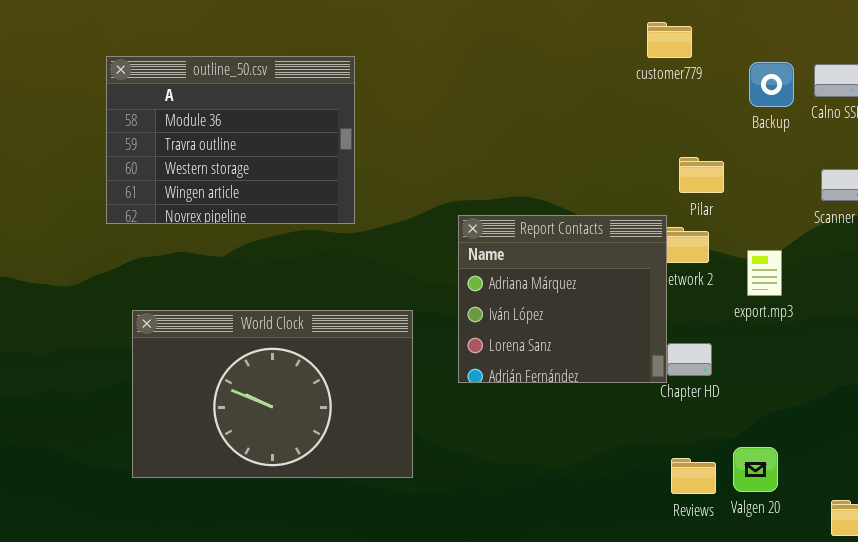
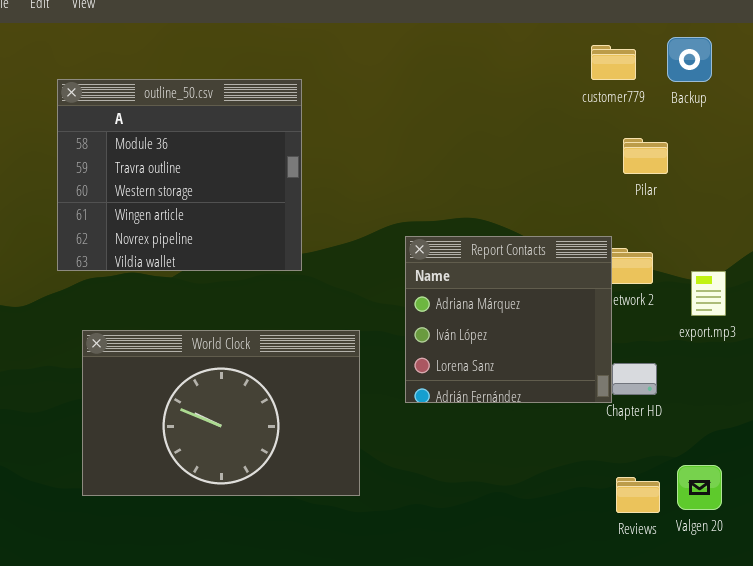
outline_50.csv: [106,56,355,224] -> [57,79,302,271], resized
Backup: [749,62,794,107] -> [667,37,712,82], moved
Pilar: [679,157,724,193] -> [623,138,668,174], moved

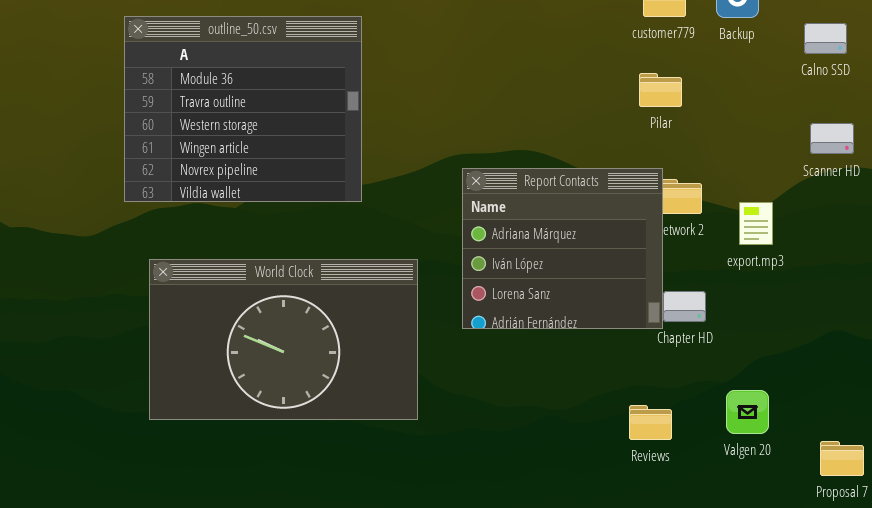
Pilar: [623,138,668,174] -> [639,73,682,107], moved
Reviews: [616,477,660,513] -> [629,405,672,440], moved

